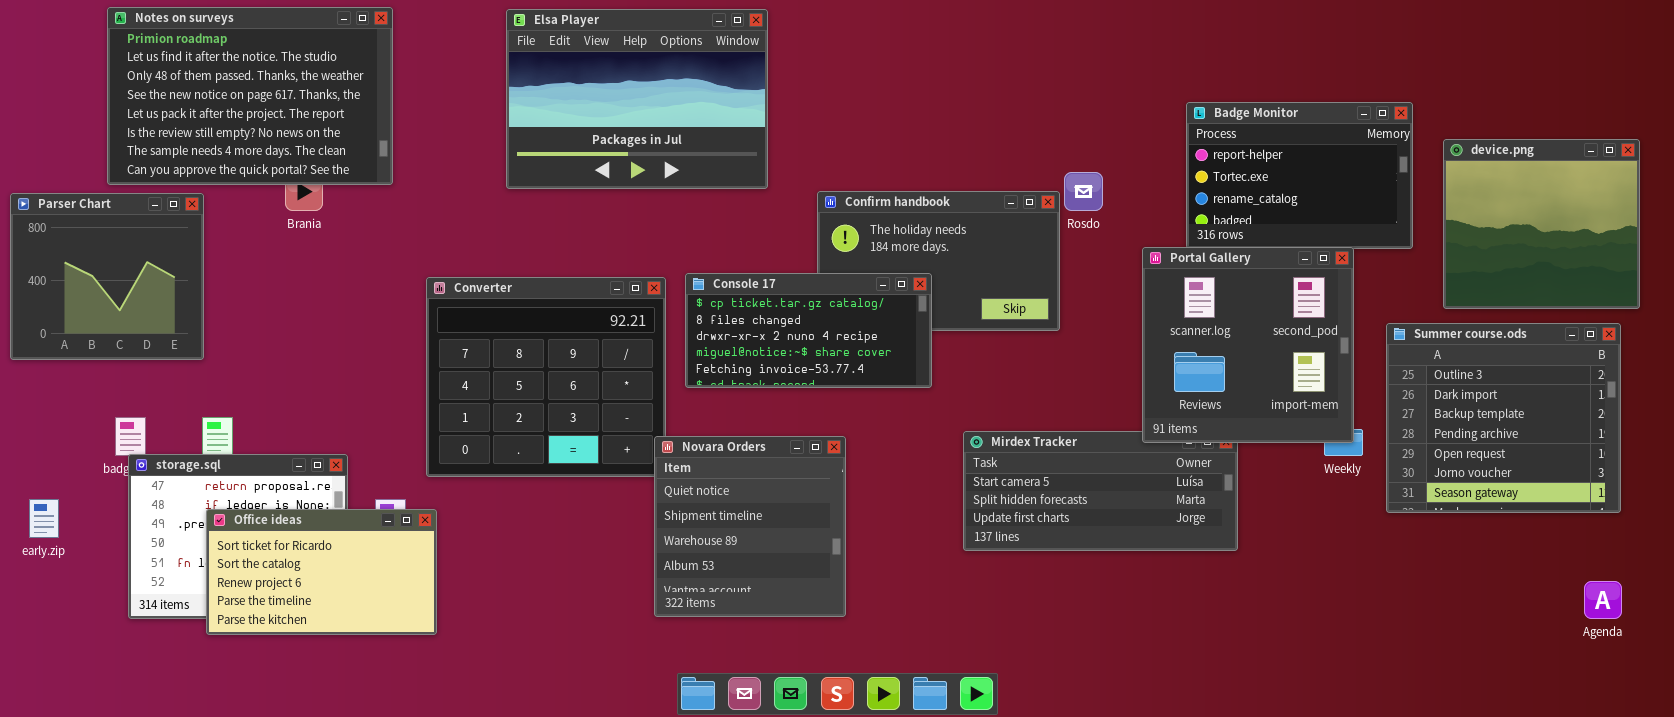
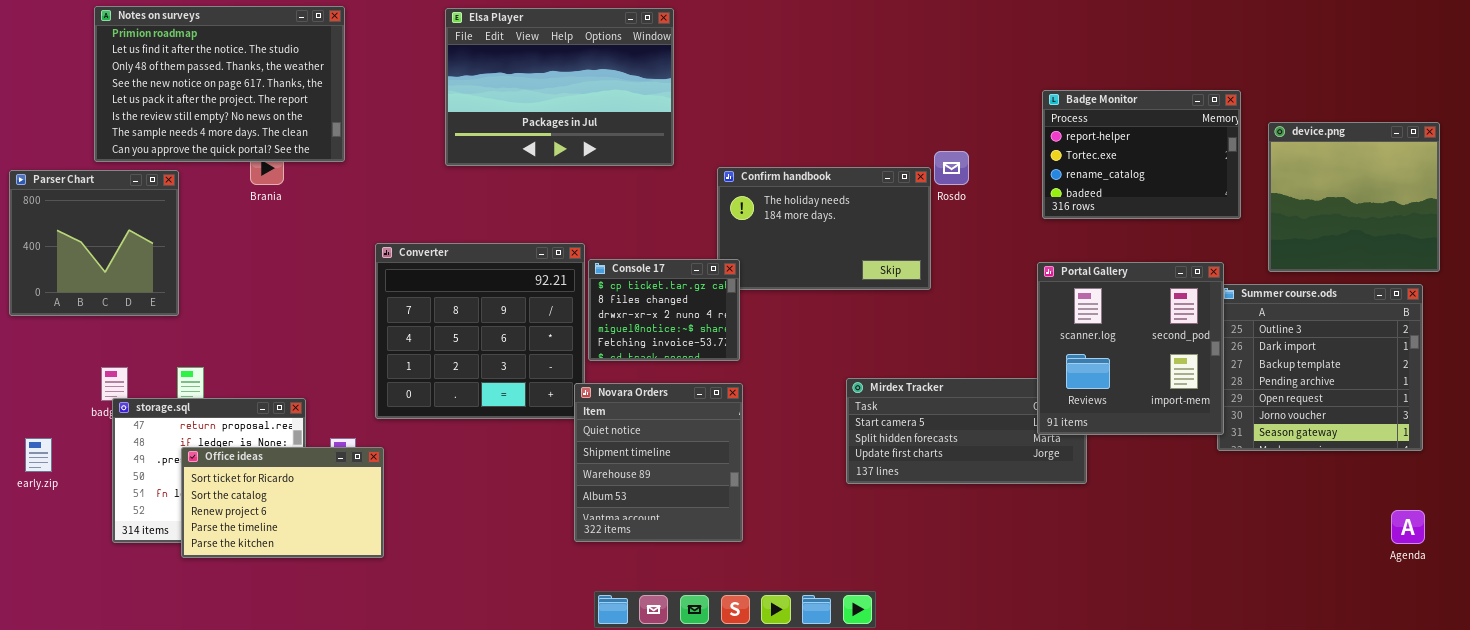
Portal Gallery: [1142,247,1354,443] -> [1037,262,1224,435], moved
Console 17: [685,273,932,388] -> [588,259,740,361], moved, resized

